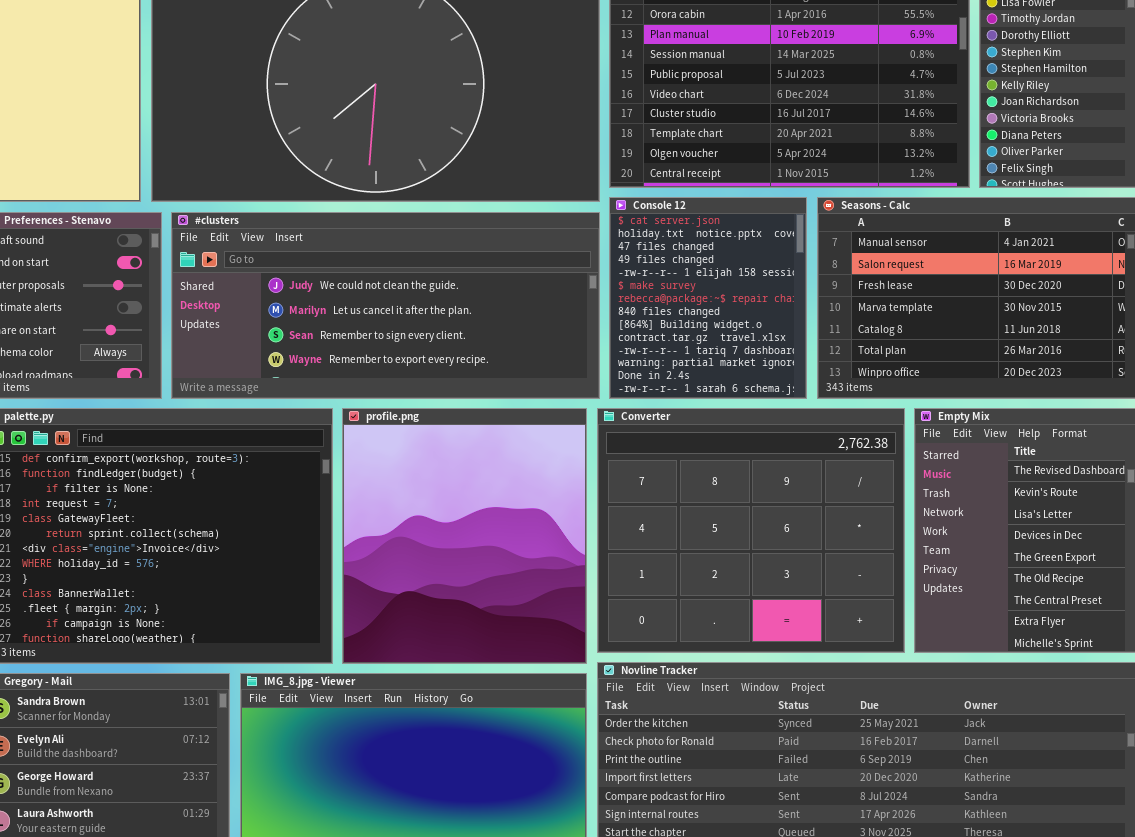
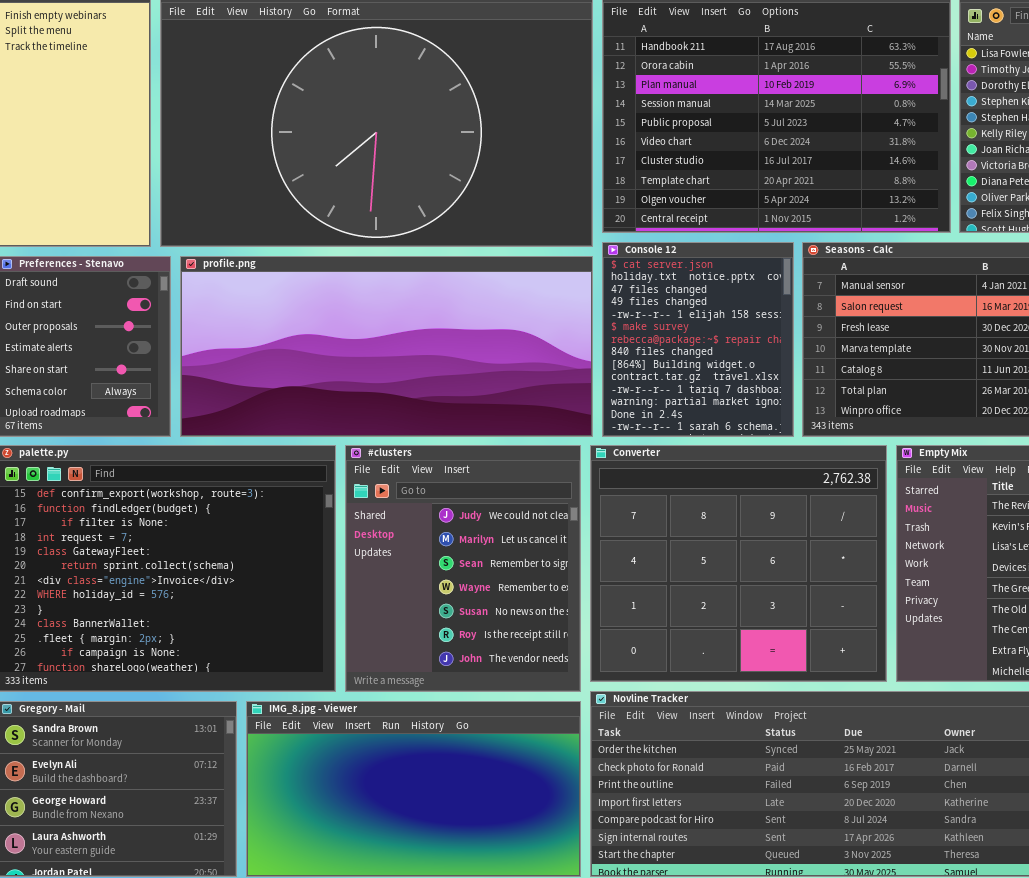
#clusters: [171,212,600,399] -> [345,445,581,692], moved, resized
profile.png: [342,408,587,664] -> [180,256,593,437], moved, resized

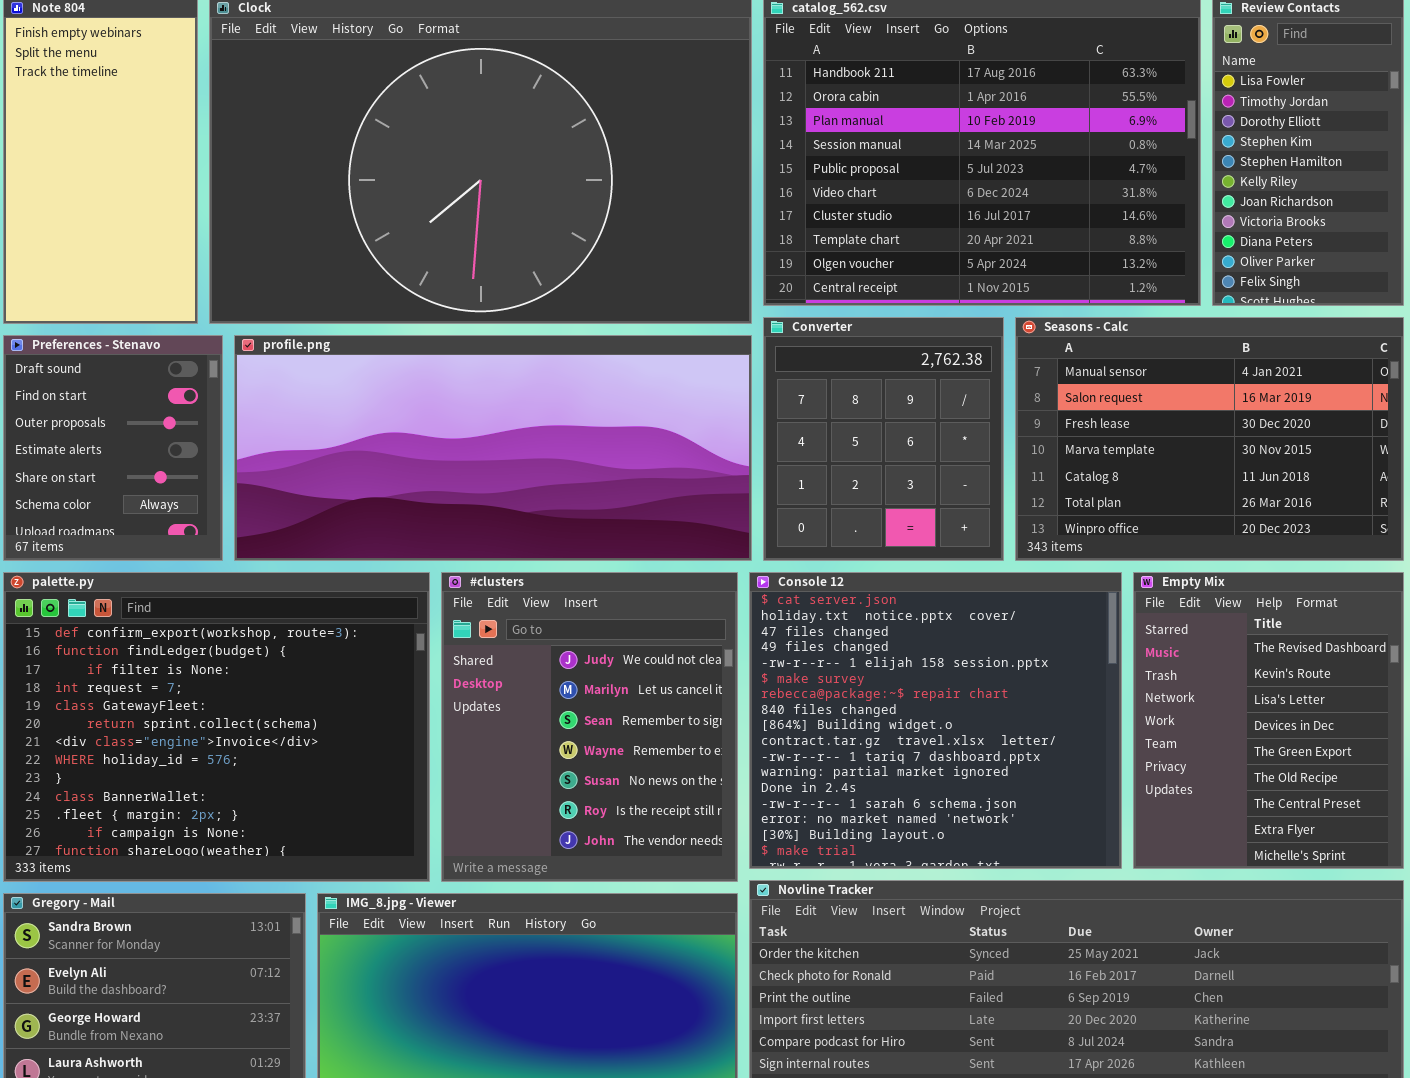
Console 12: [602,242,794,437] -> [749,572,1122,869], moved, resized
Converter: [590,445,887,682] -> [763,317,1004,561], moved, resized

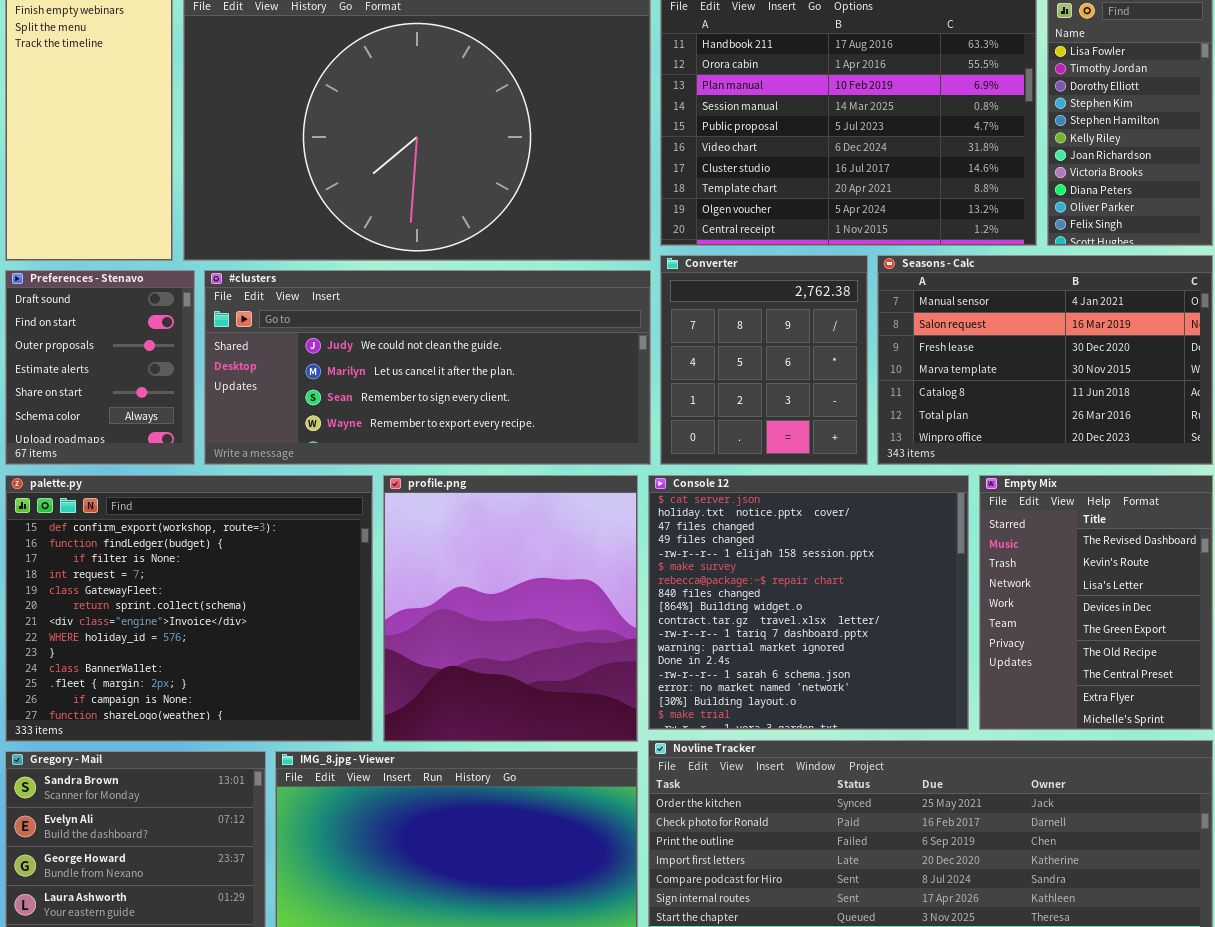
profile.png: [234,335,752,561] -> [383,475,638,742], moved, resized
#clusters: [441,572,738,882] -> [204,270,651,465], moved, resized

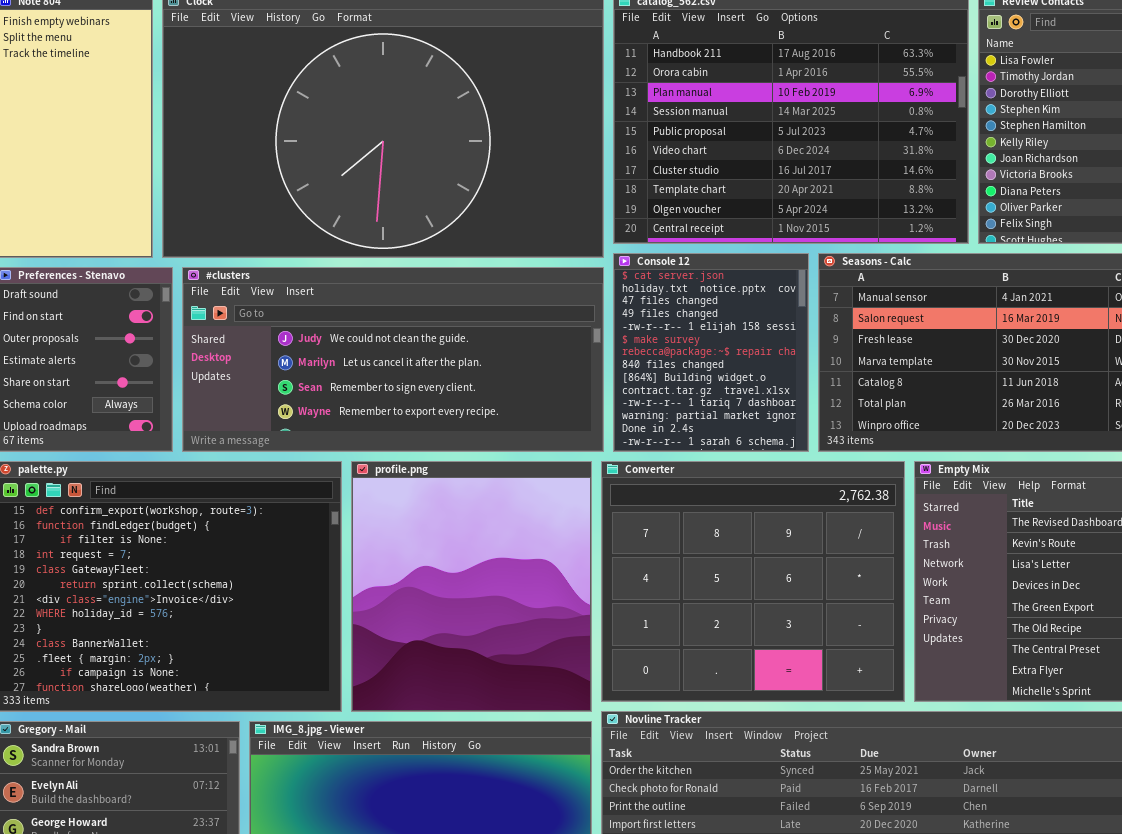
Converter: [660,255,868,465] -> [601,461,905,702], moved, resized
Console 12: [648,475,969,730] -> [613,253,809,452], moved, resized

